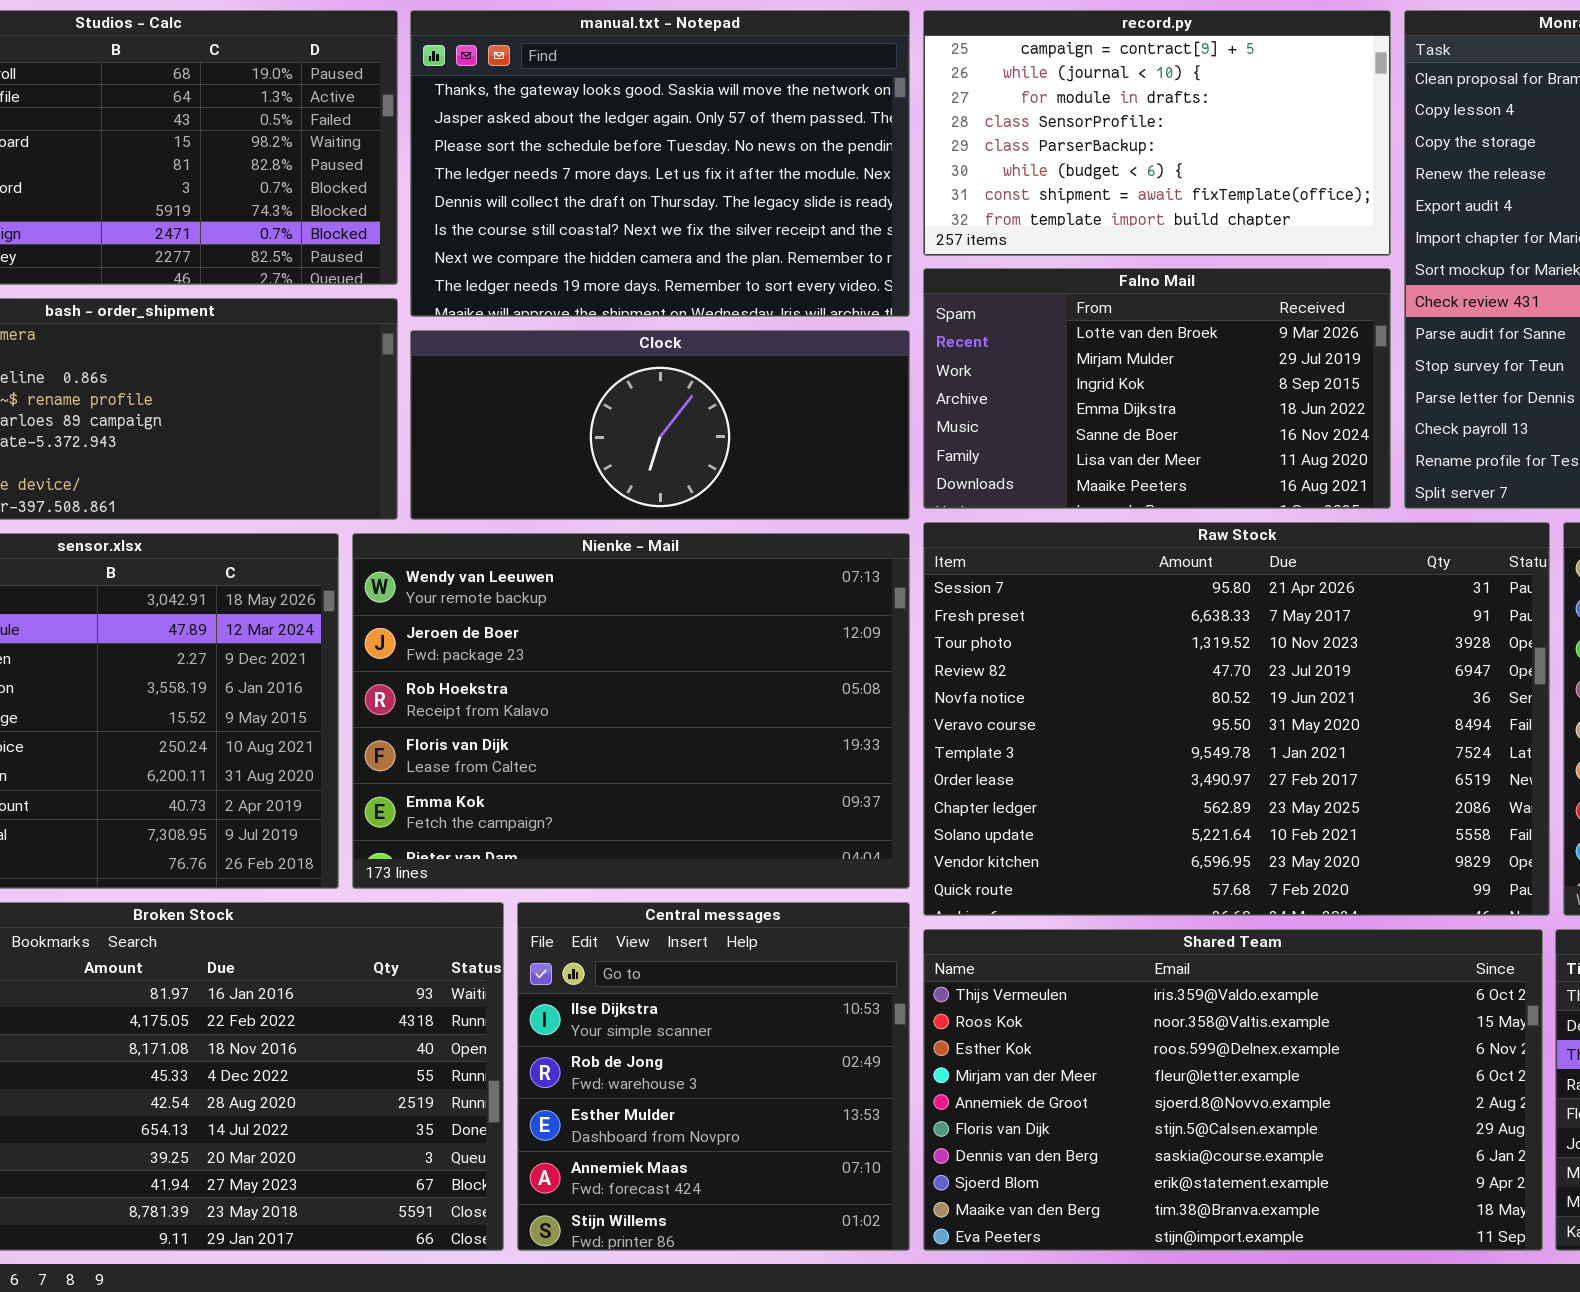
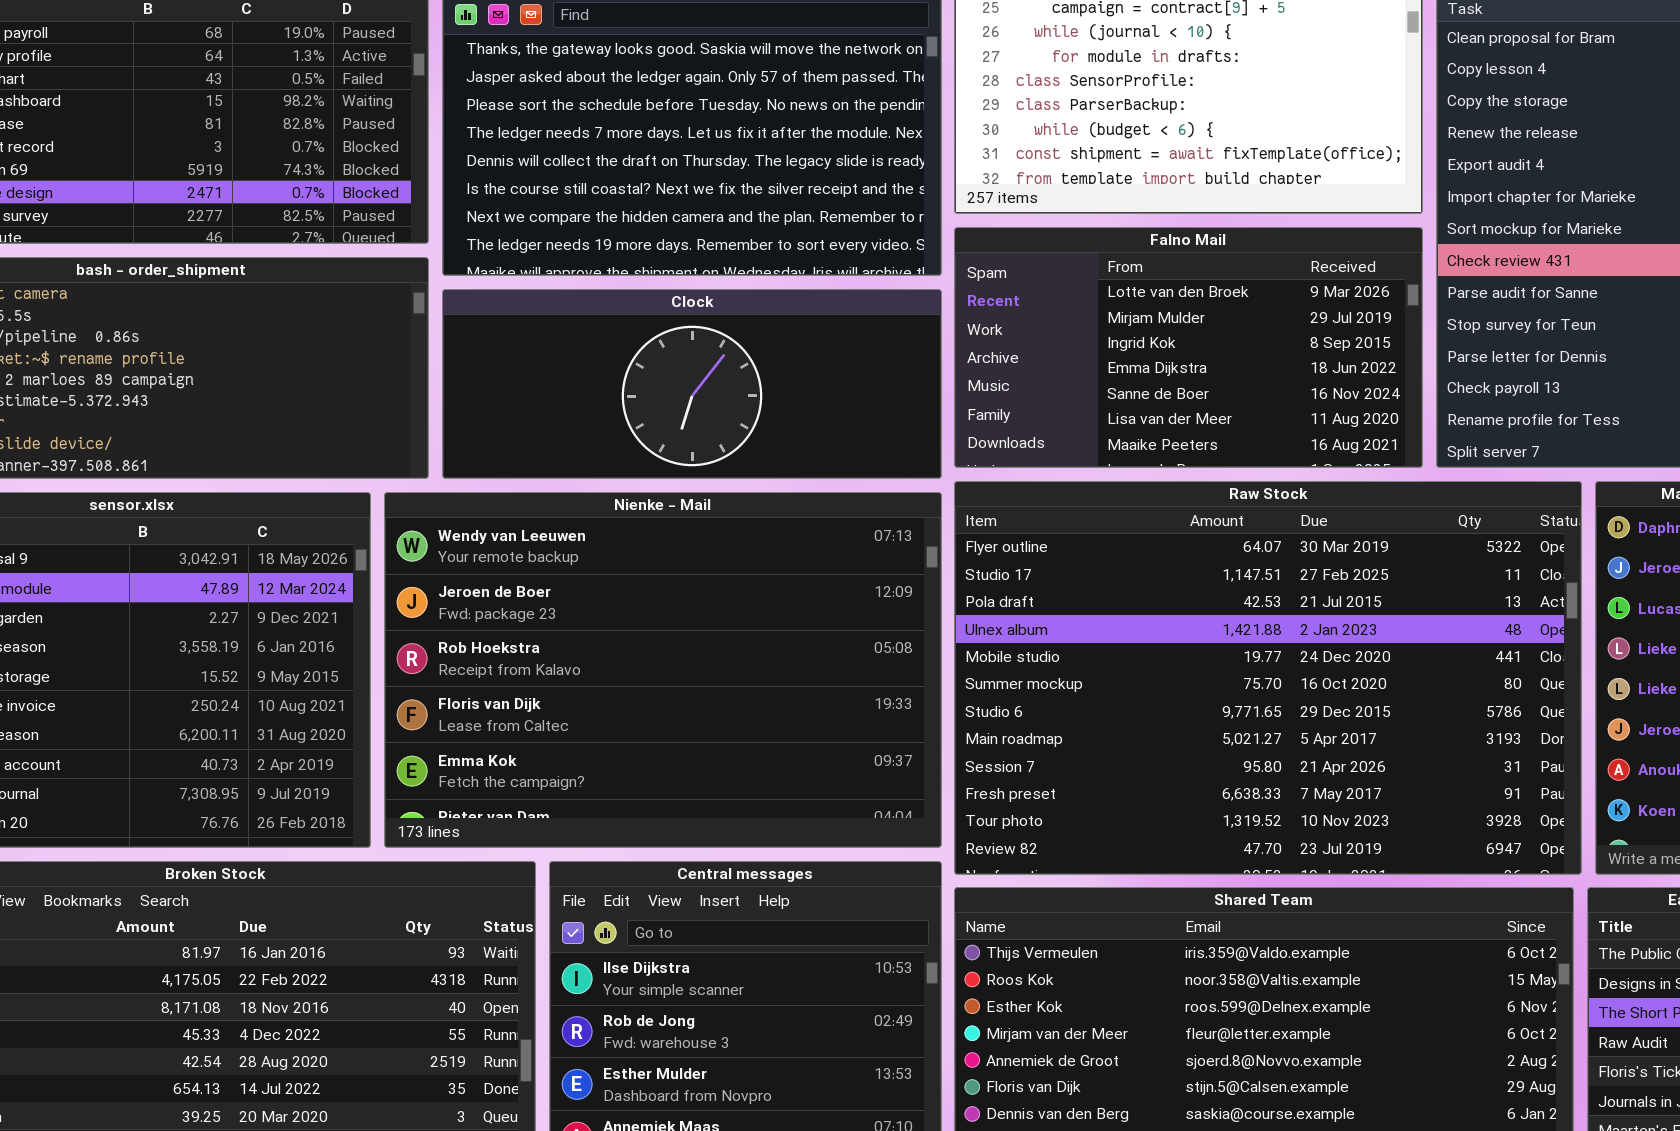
Raw Stock: [923,522,1550,916] -> [954,481,1582,875], scrolled up 8 rows

